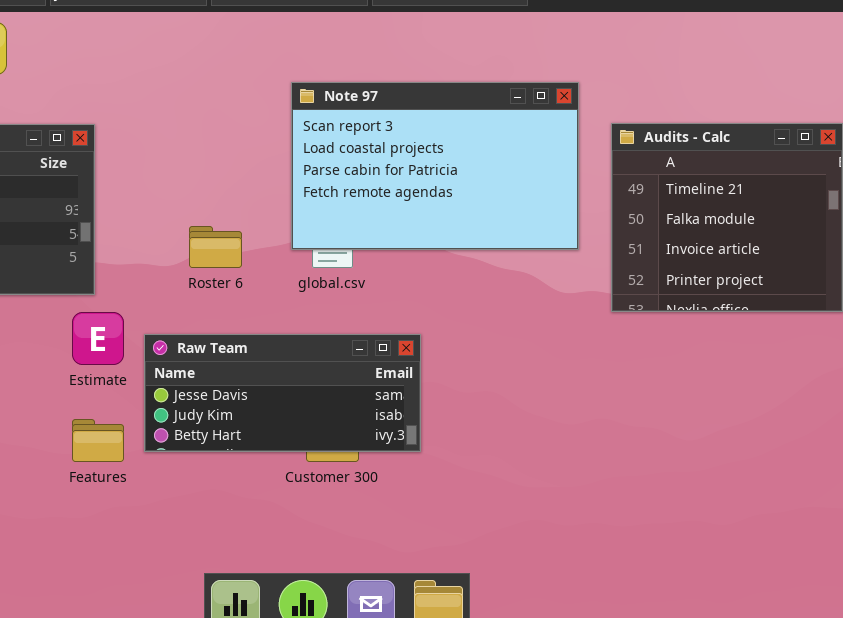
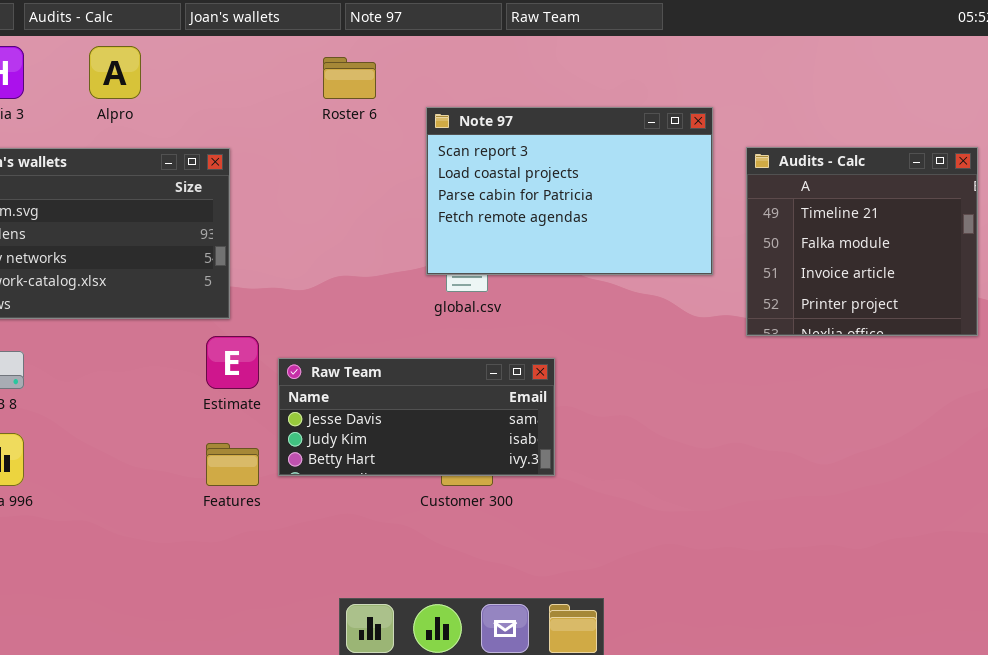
Roster 6: [189,226,242,268] -> [323,57,376,99], moved

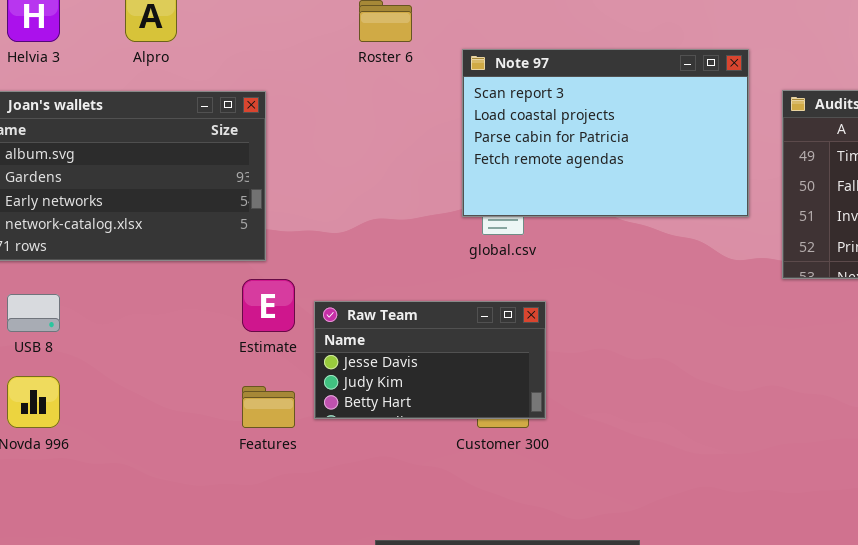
Raw Team: [278,358,555,476] -> [314,301,546,419], resized

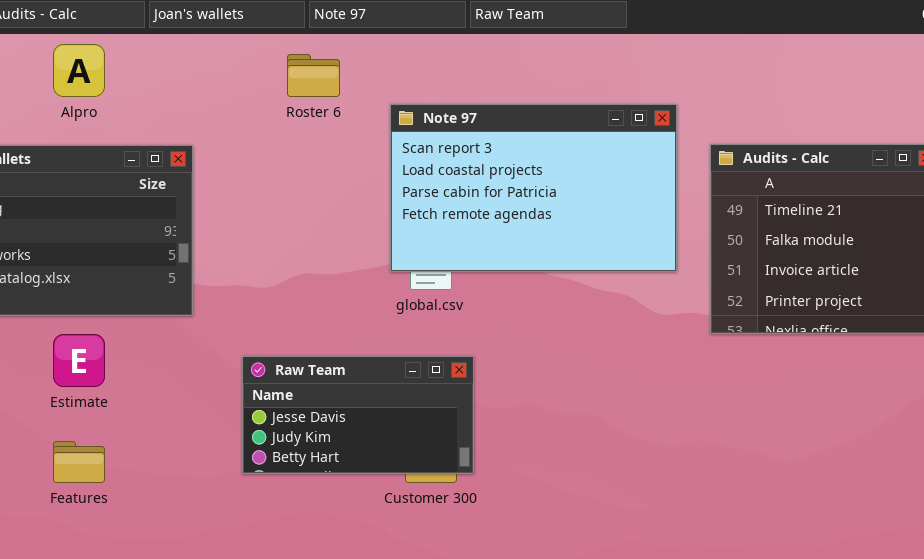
Estimate: [242,279,295,332] -> [53,334,105,387], moved
Features: [242,386,295,428] -> [53,441,105,483], moved

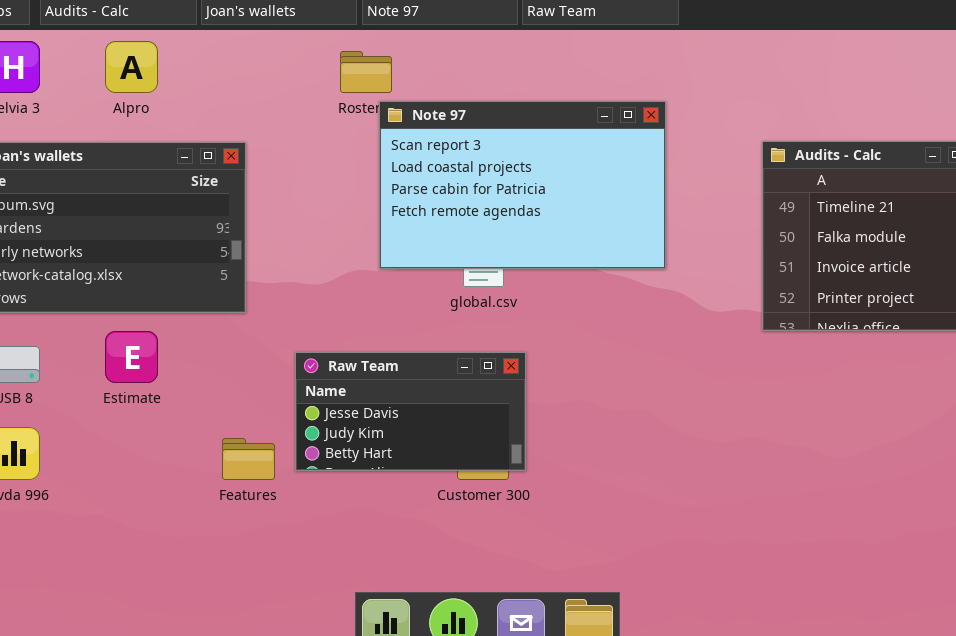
Note 97: [390,104,677,272] -> [379,101,666,269], moved
Features: [53,441,105,483] -> [222,438,275,480], moved

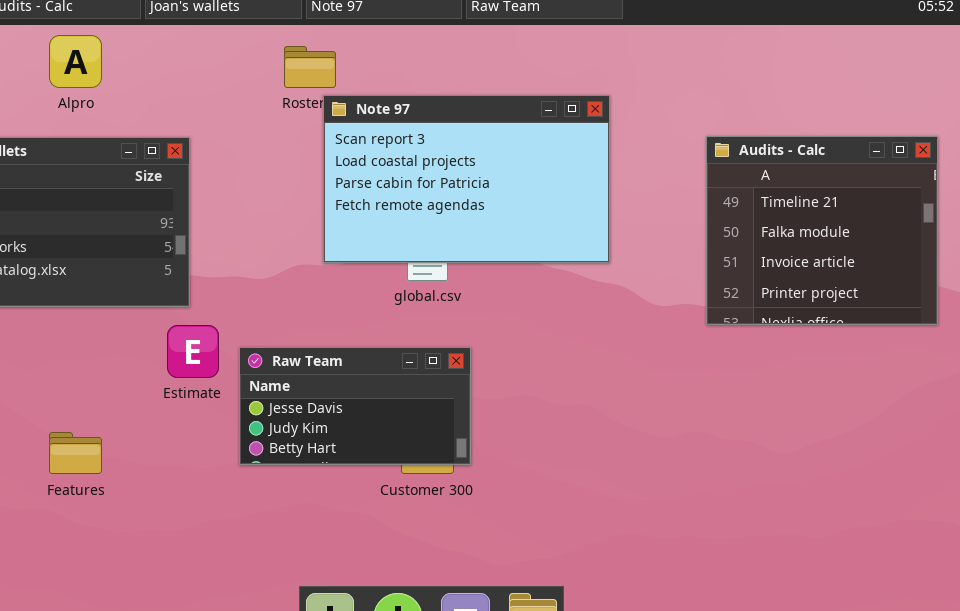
Estimate: [105,331,158,383] -> [167,325,219,378], moved
Features: [222,438,275,480] -> [49,432,102,474], moved

